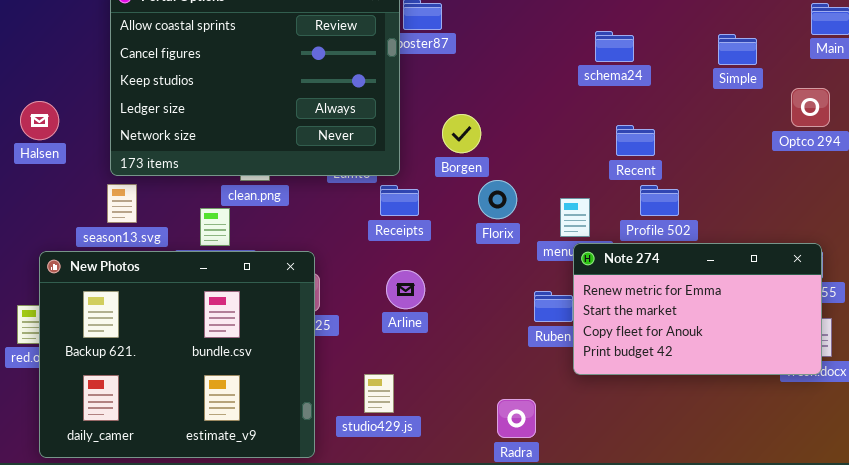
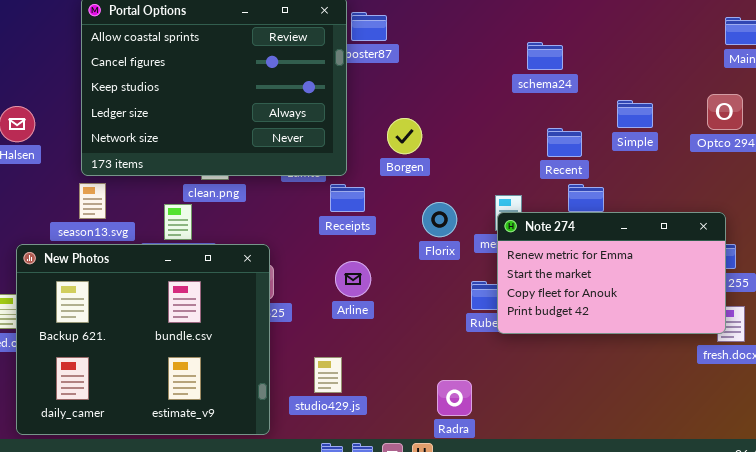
Simple: [718,34,757,65] -> [617,100,653,128], moved
Florix: [478,180,517,219] -> [422,202,457,237], moved
Note 274: [573,243,822,375] -> [497,212,726,334], moved

